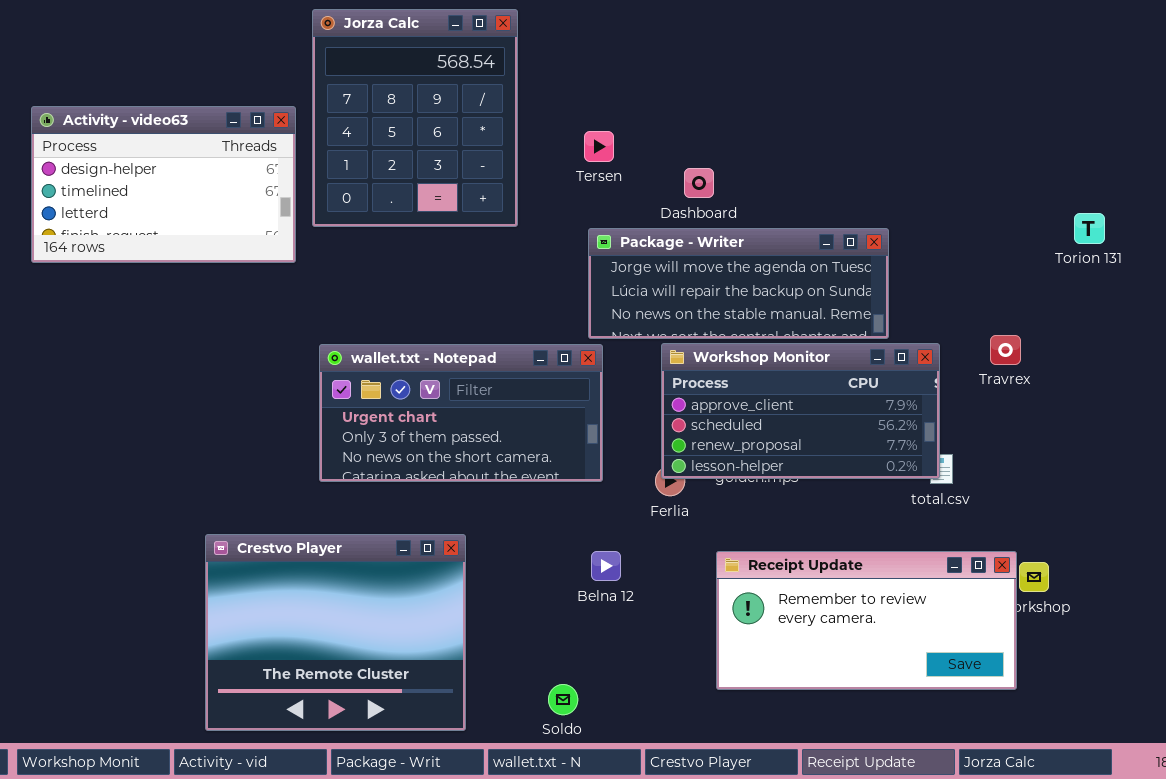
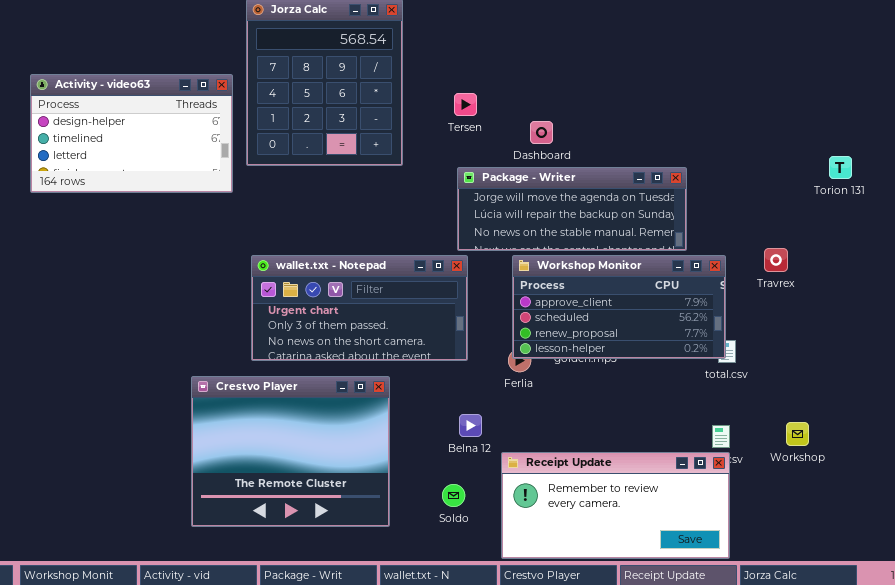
Crestvo Player: [205,534,466,731] -> [191,376,390,527], moved
Receipt Update: [716,551,1017,690] -> [501,452,730,559], moved
Soldo: [548,684,578,715] -> [442,484,465,507], moved

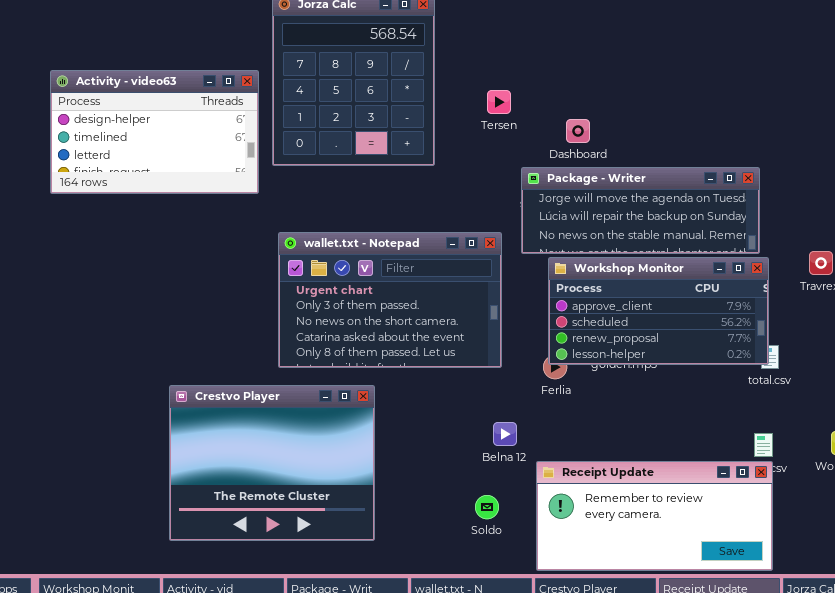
Package - Writer: [457,167,687,251] -> [521,167,760,254], moved
wallet.txt - Notepad: [251,255,468,361] -> [278,232,502,368], resized
Crestvo Player: [191,376,390,527] -> [169,385,375,541], moved

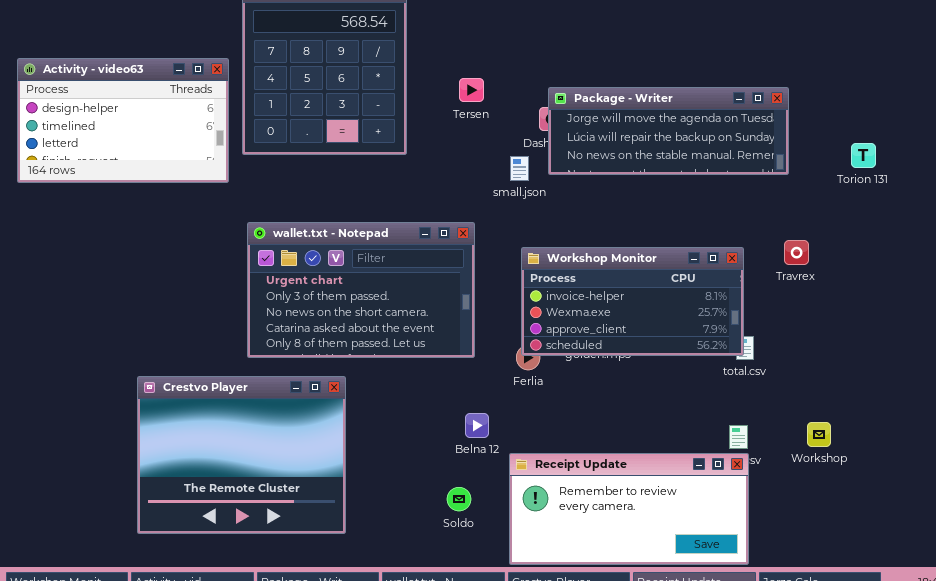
Package - Writer: [521,167,760,254] -> [548,87,789,175], moved
Workshop Monitor: [548,257,769,365] -> [521,247,744,356], scrolled up 2 rows

